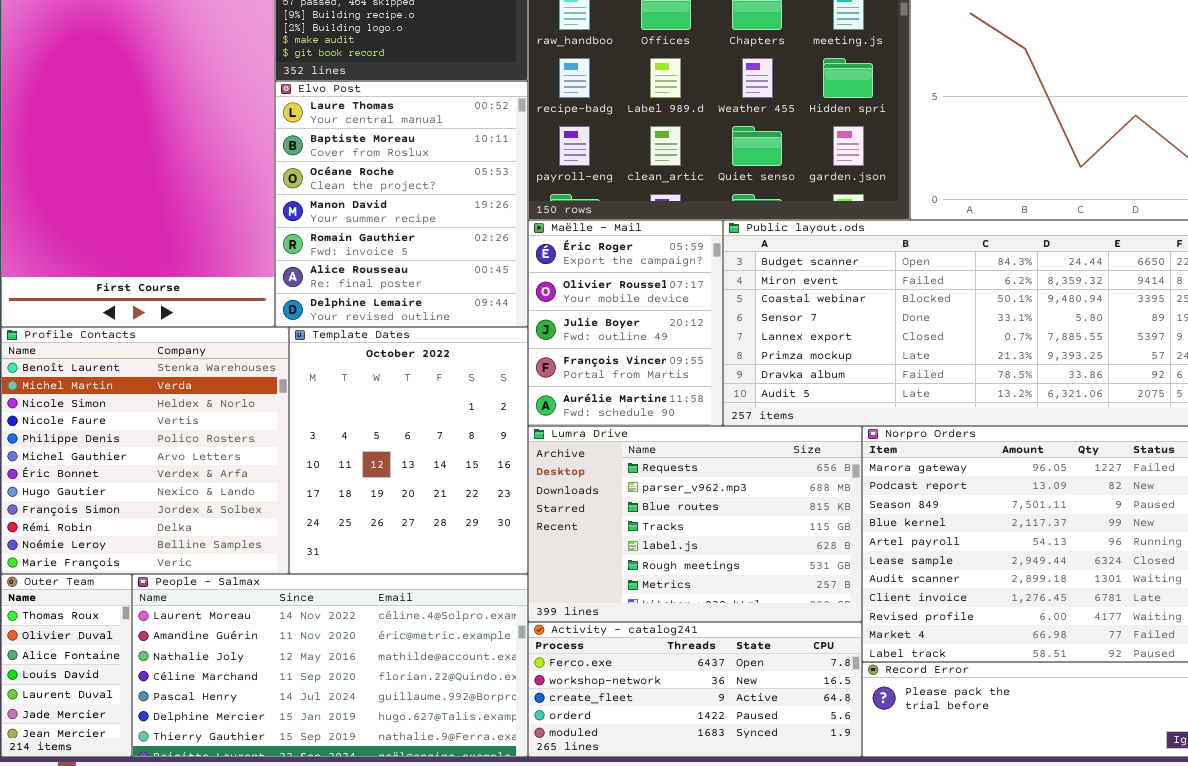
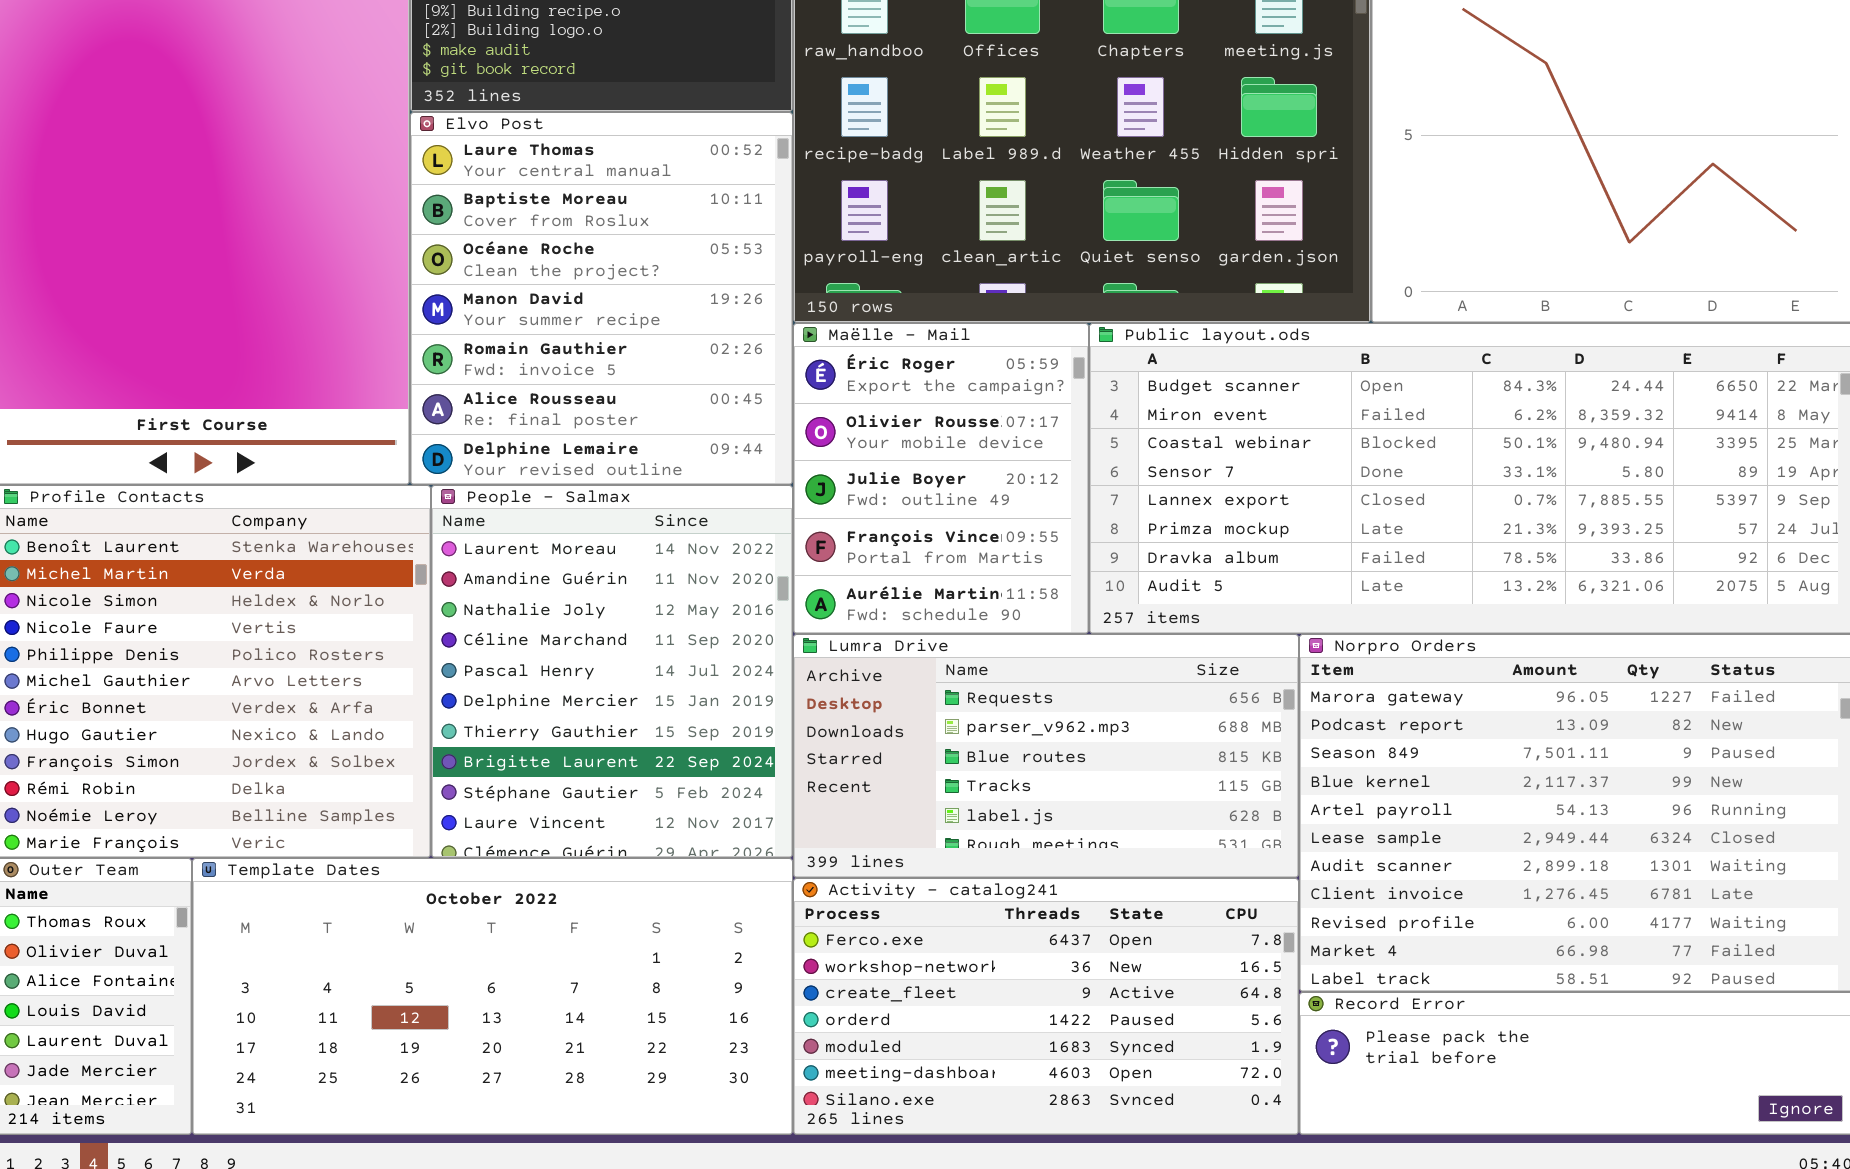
Template Dates: [289,327,528,574] -> [192,858,793,1135], moved, resized
Lumra Drive: [528,426,862,622] -> [793,634,1299,878], resized
People - Salmax: [132,574,528,757] -> [431,485,793,858], moved, resized
Activity - catalog241: [528,622,862,757] -> [793,878,1299,1135], resized

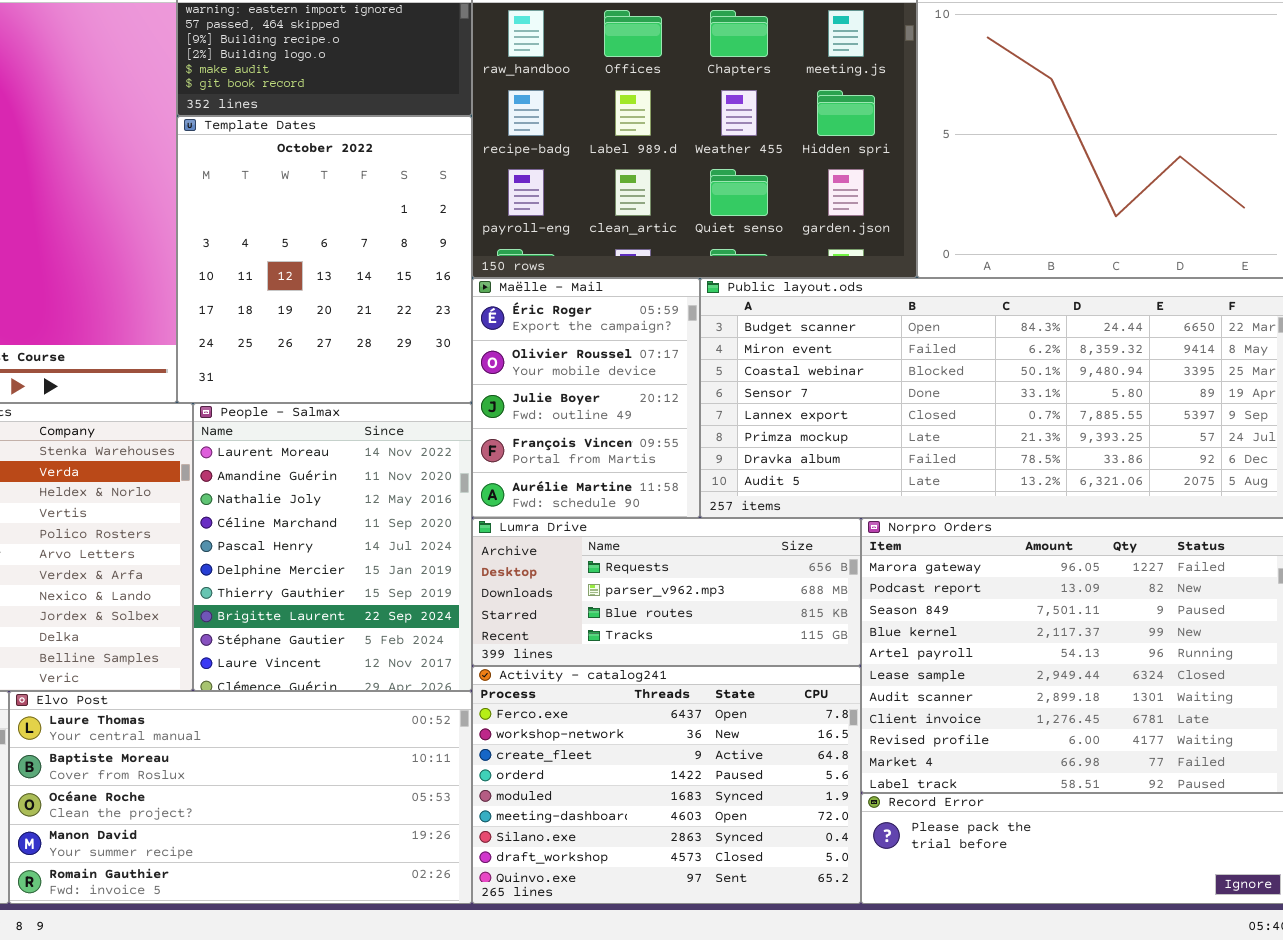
Elvo Post: [410,112,793,485] -> [9,691,472,904], moved, resized
Lumra Drive: [793,634,1299,878] -> [472,518,861,666], resized
Template Dates: [192,858,793,1135] -> [177,116,472,403], moved, resized
Activity - catalog241: [793,878,1299,1135] -> [472,666,861,904], resized

